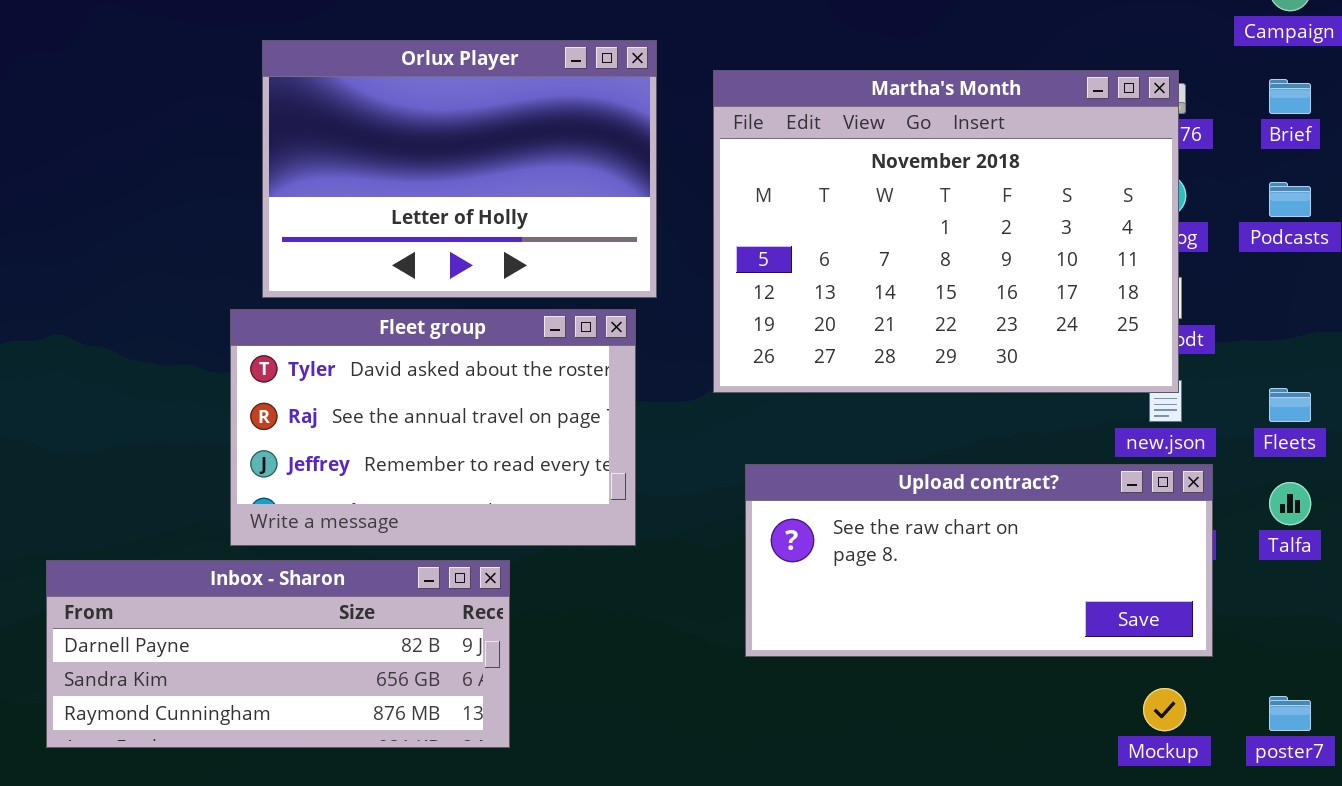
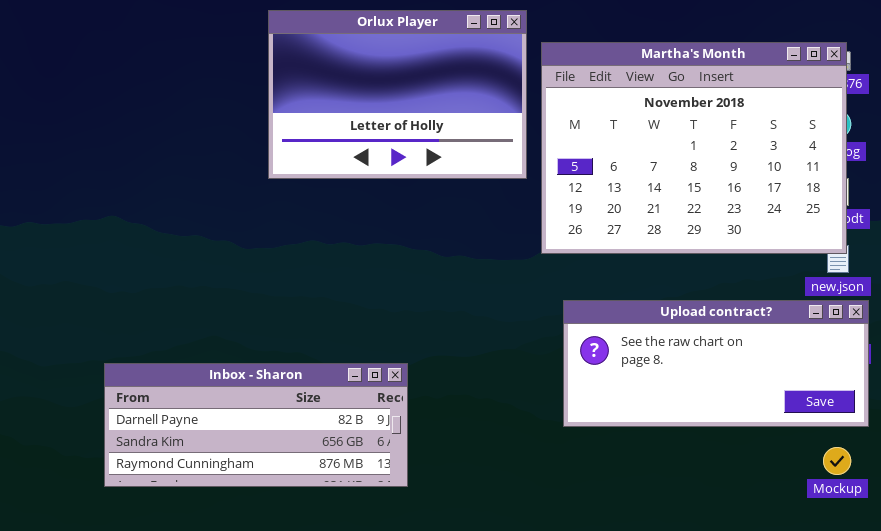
Orlux Player: [262,40,657,298] -> [268,10,527,179], moved
Fleet group: [230,309,636,546] -> none, closed

